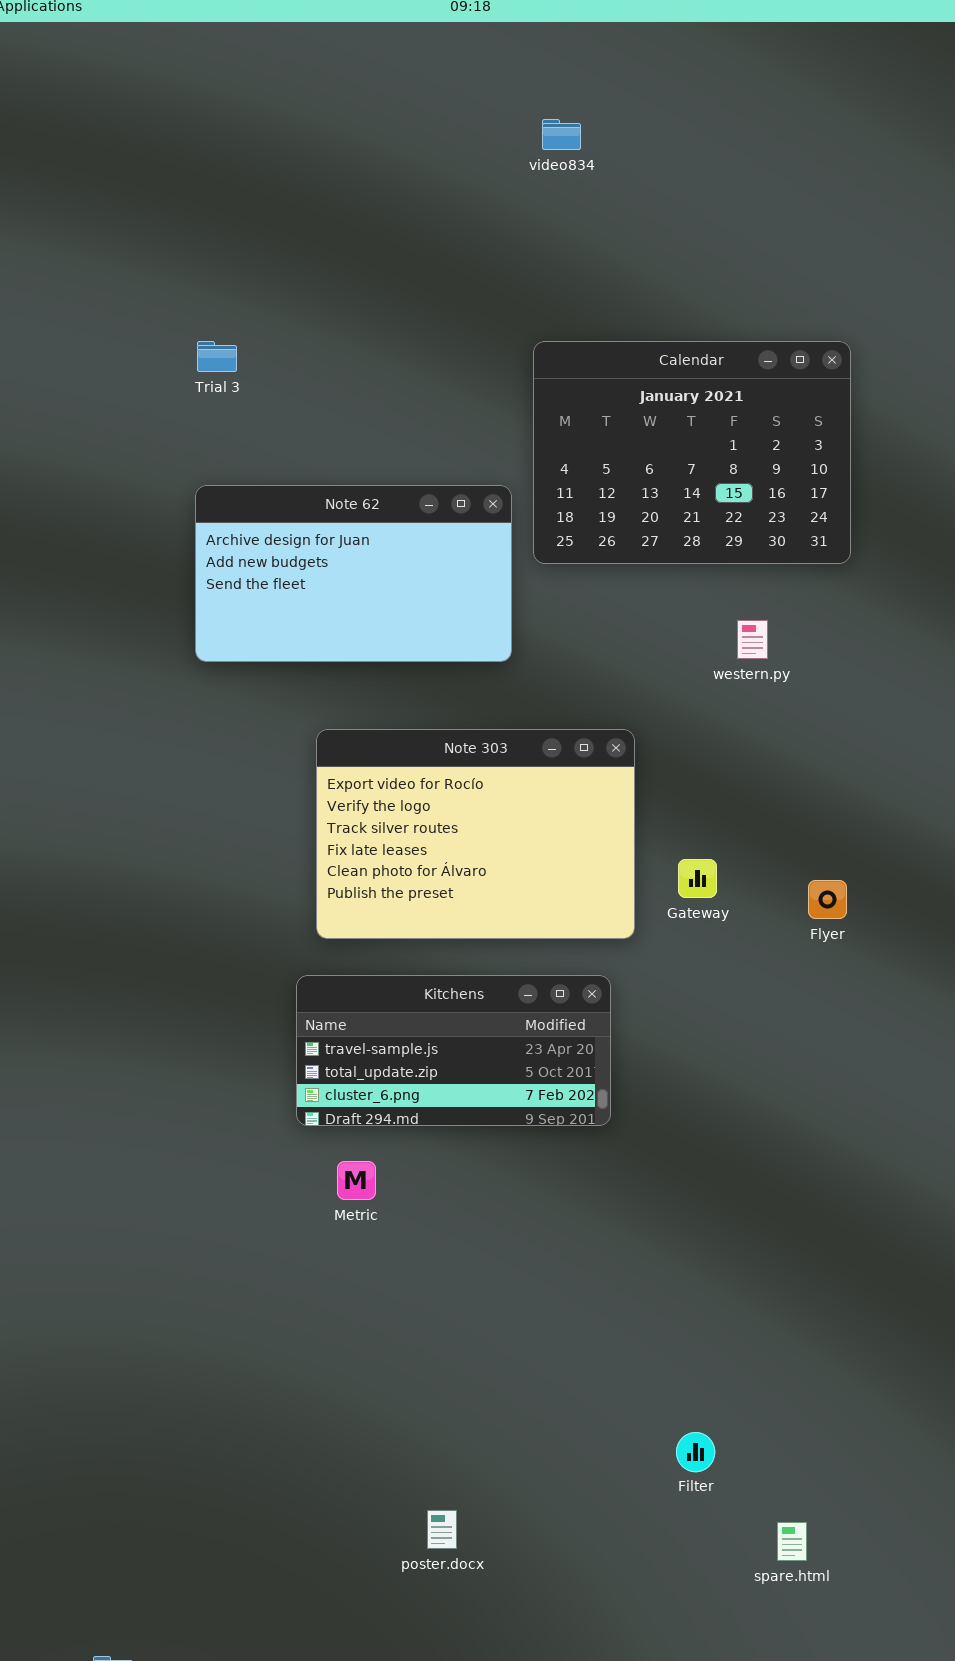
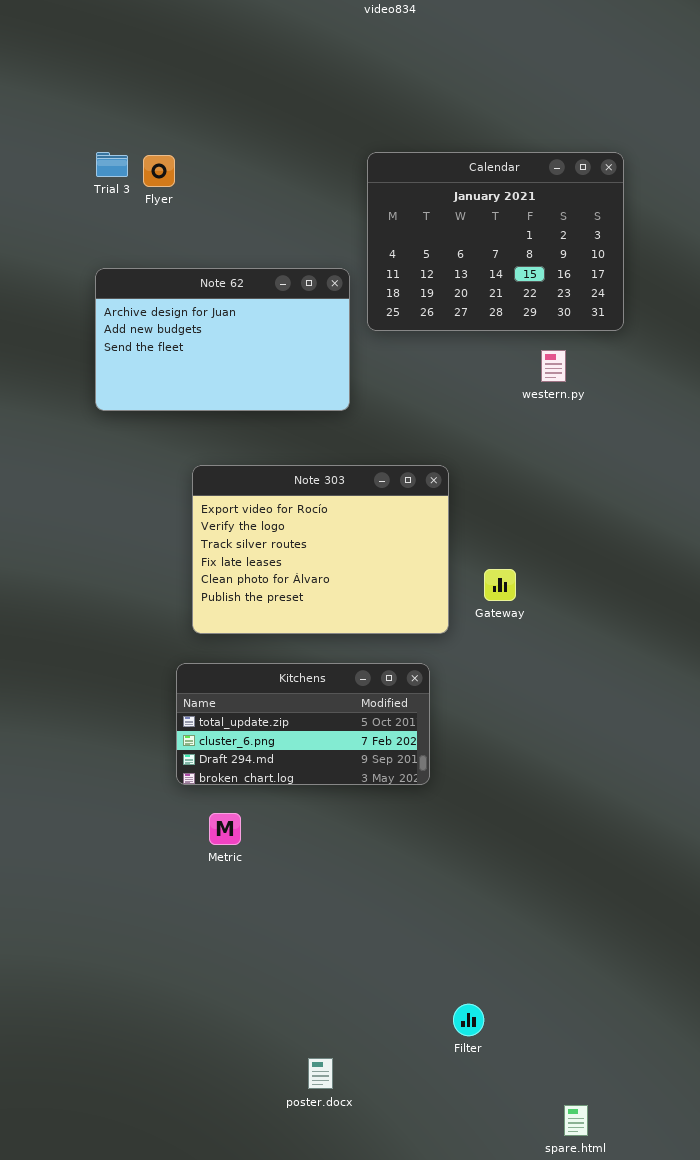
western.py: [737,620,768,659] -> [541,350,566,382], moved
Flyer: [808,880,847,919] -> [143,155,175,187], moved
Kitchens: [296,975,611,1126] -> [176,663,430,785], scrolled down 1 row
Filter: [676,1432,715,1472] -> [453,1004,484,1036], moved
poster.docx: [427,1510,457,1549] -> [308,1058,333,1089], moved

